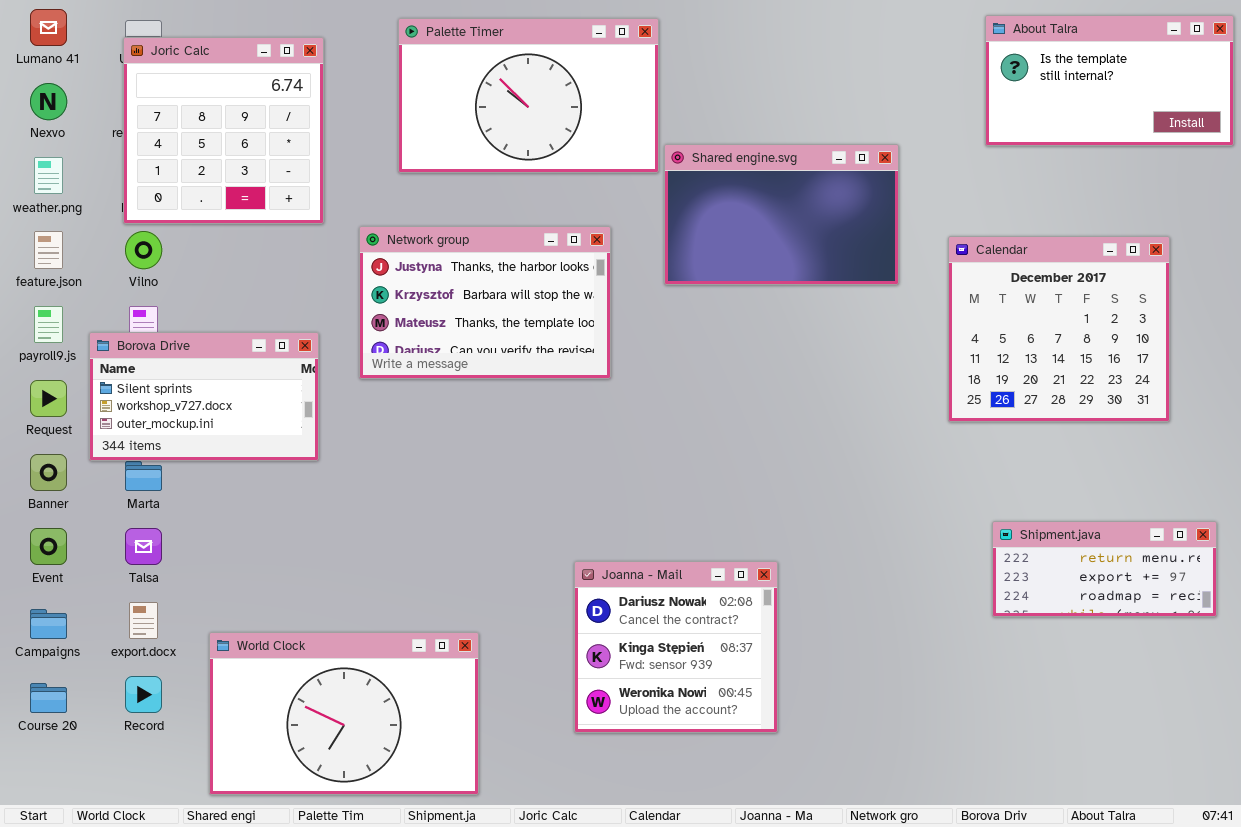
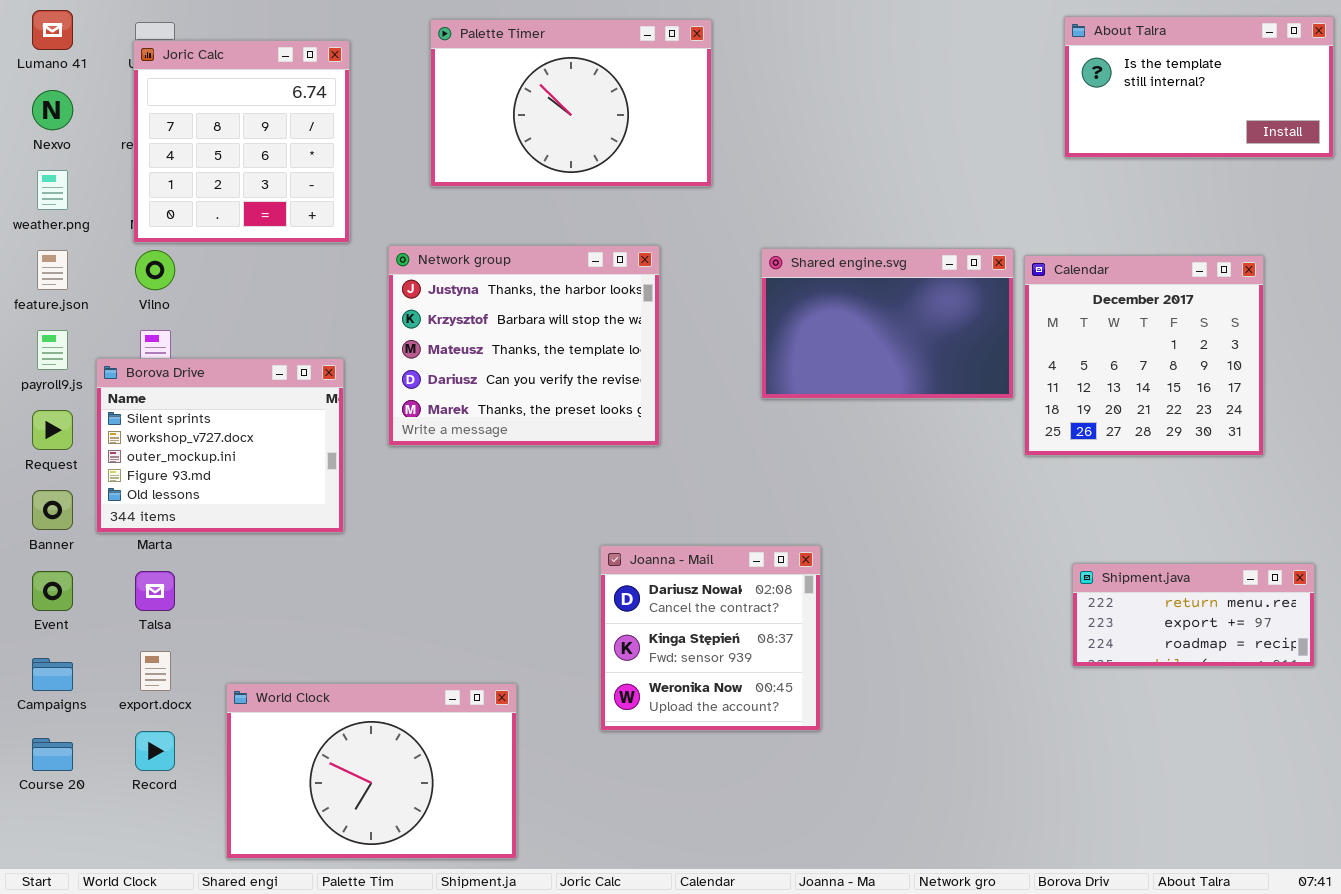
Shared engine.svg: [664,144,899,285] -> [761,248,1014,399], moved
Network group: [359,226,611,379] -> [388,245,660,446], resized
Borova Drive: [89,332,319,461] -> [96,358,344,533], resized
Joanna - Mail: [574,561,778,733] -> [600,545,821,731], moved

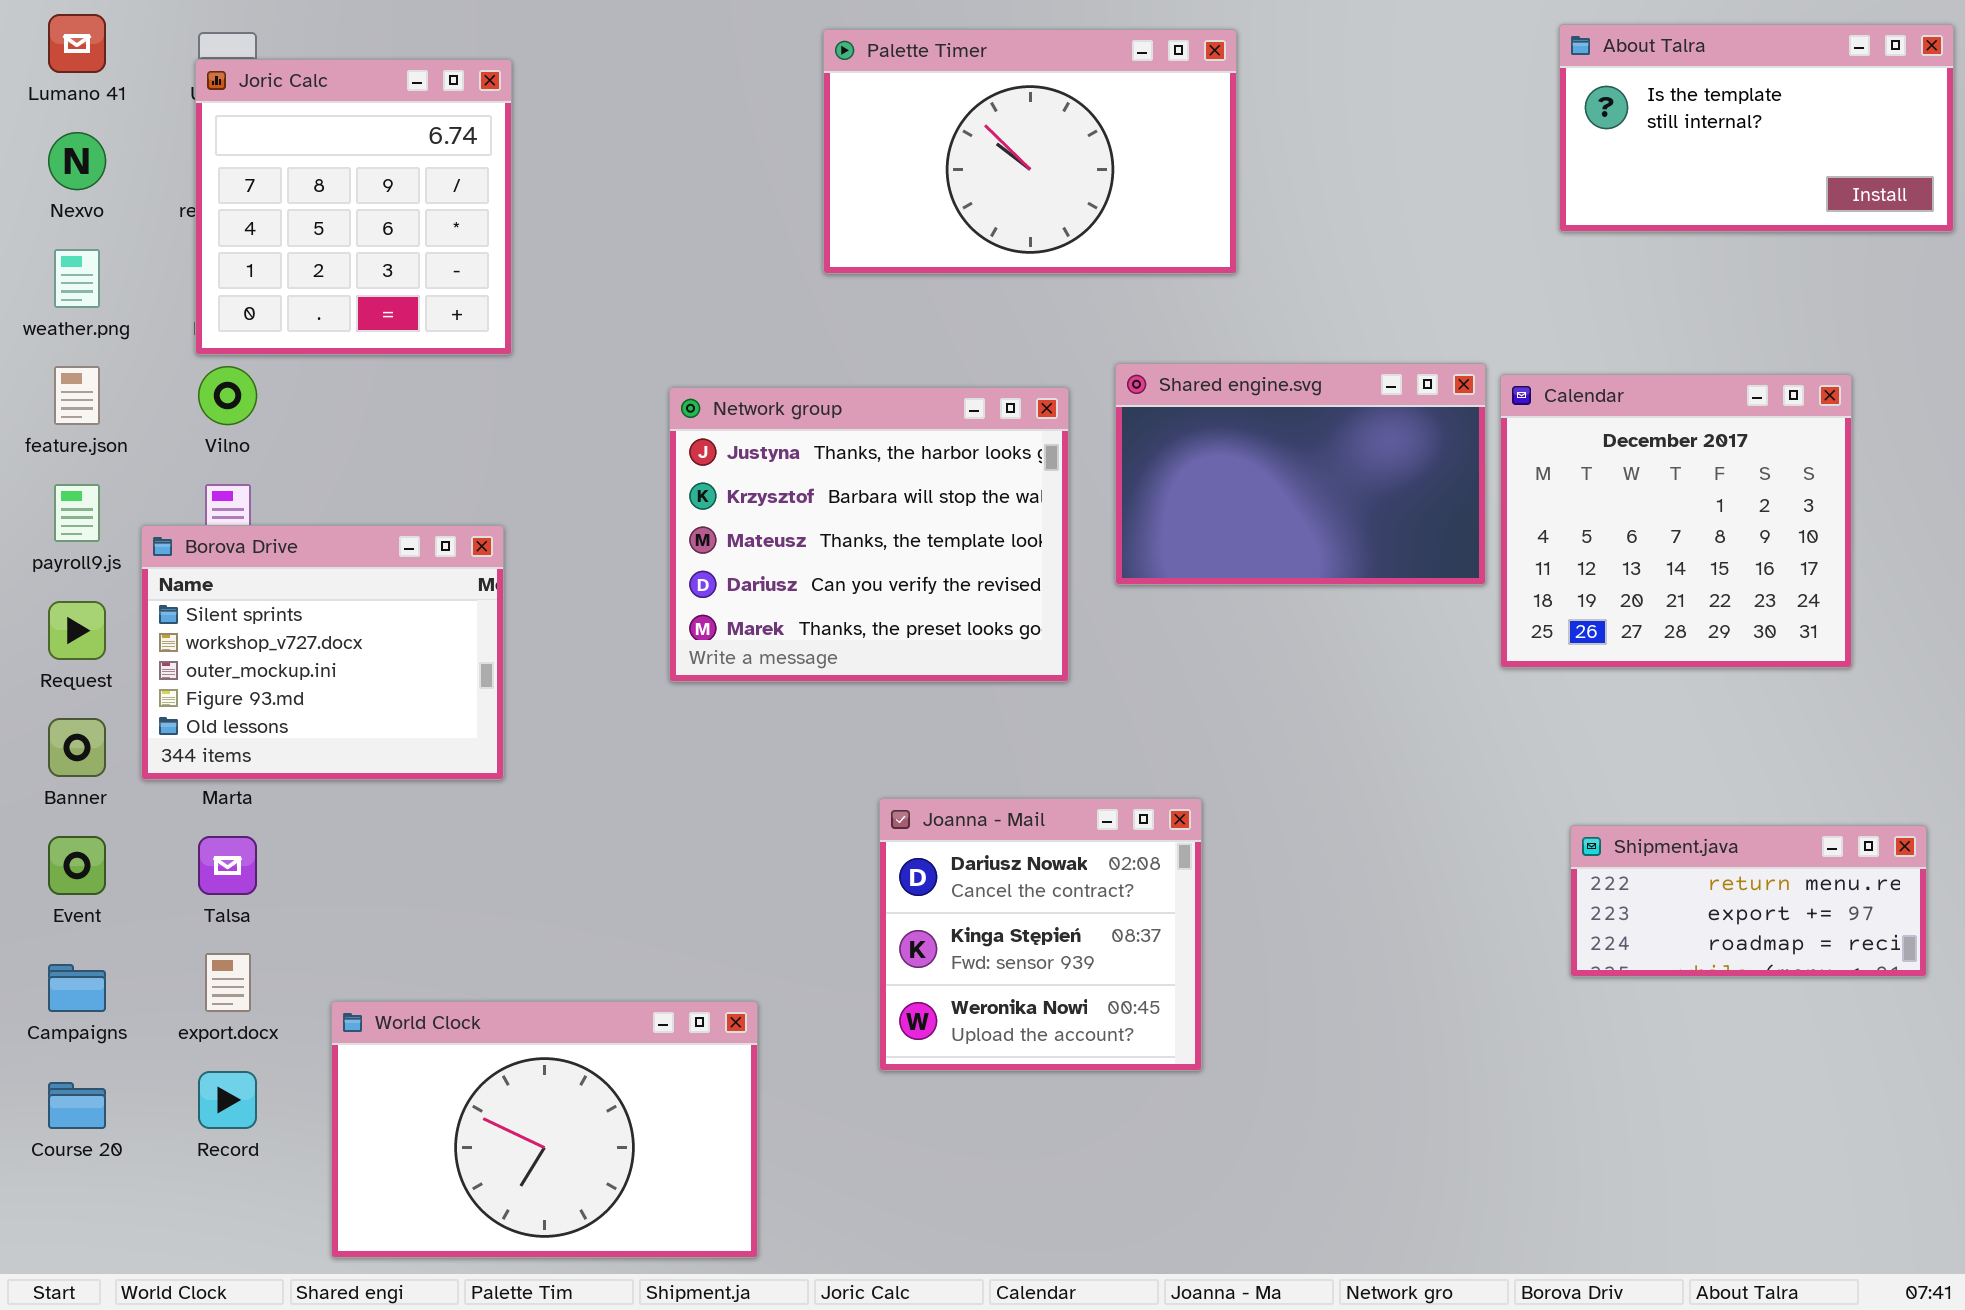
Palette Timer: [430,19,712,187] -> [823,29,1237,274], moved
Network group: [388,245,660,446] -> [669,387,1069,682], moved

